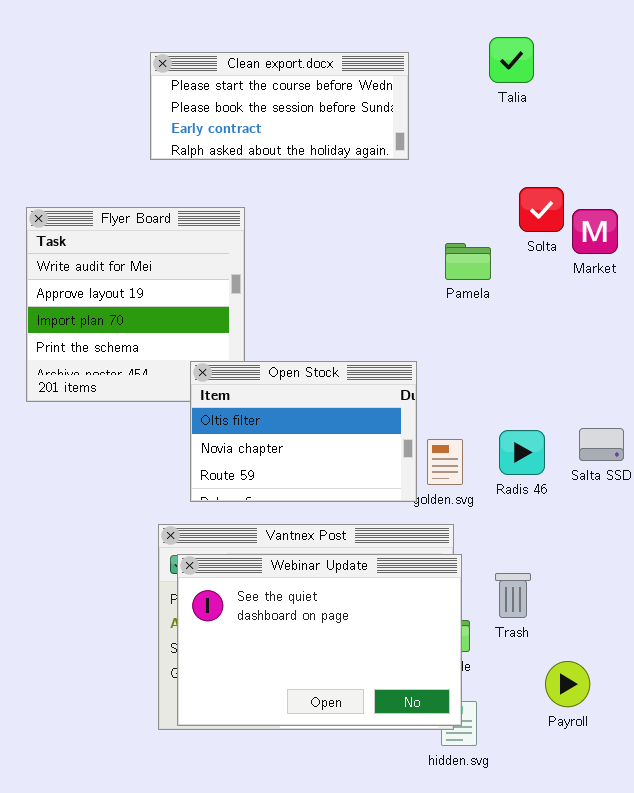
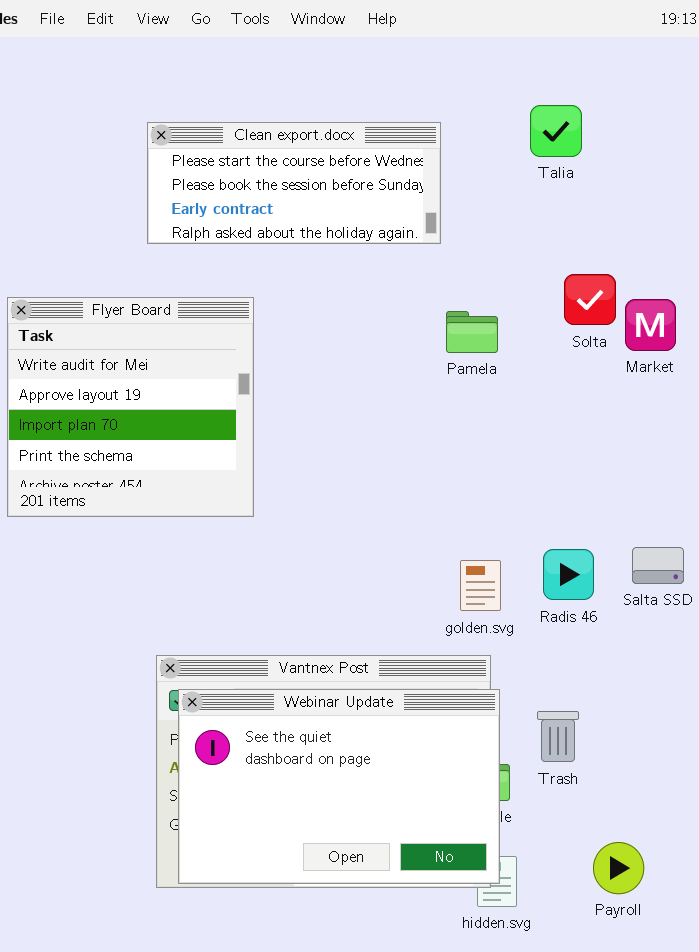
Pamela: [445,243,491,280] -> [446,311,498,353], moved
Open Stock: [190,361,417,502] -> none, closed
Payroll: [545,661,590,707] -> [593,842,644,894], moved

